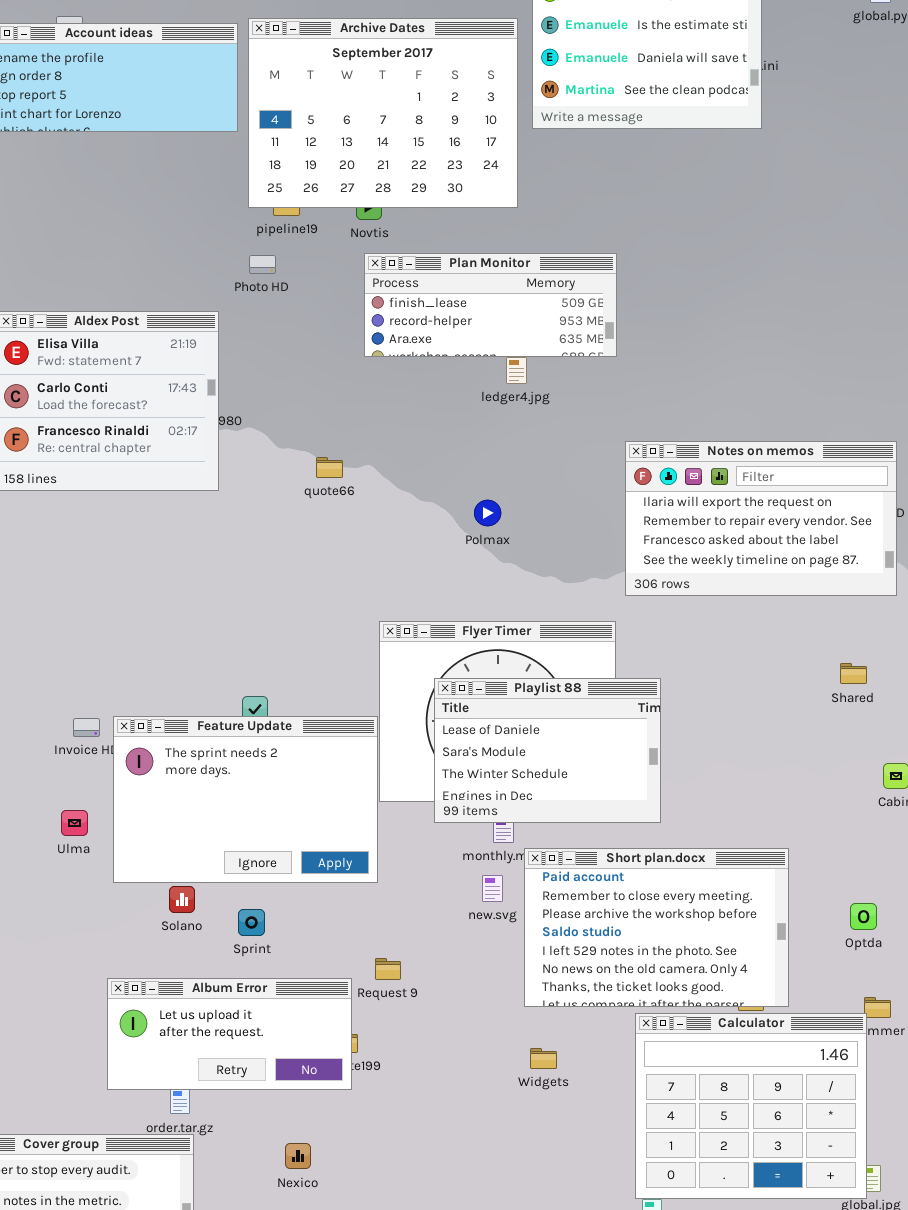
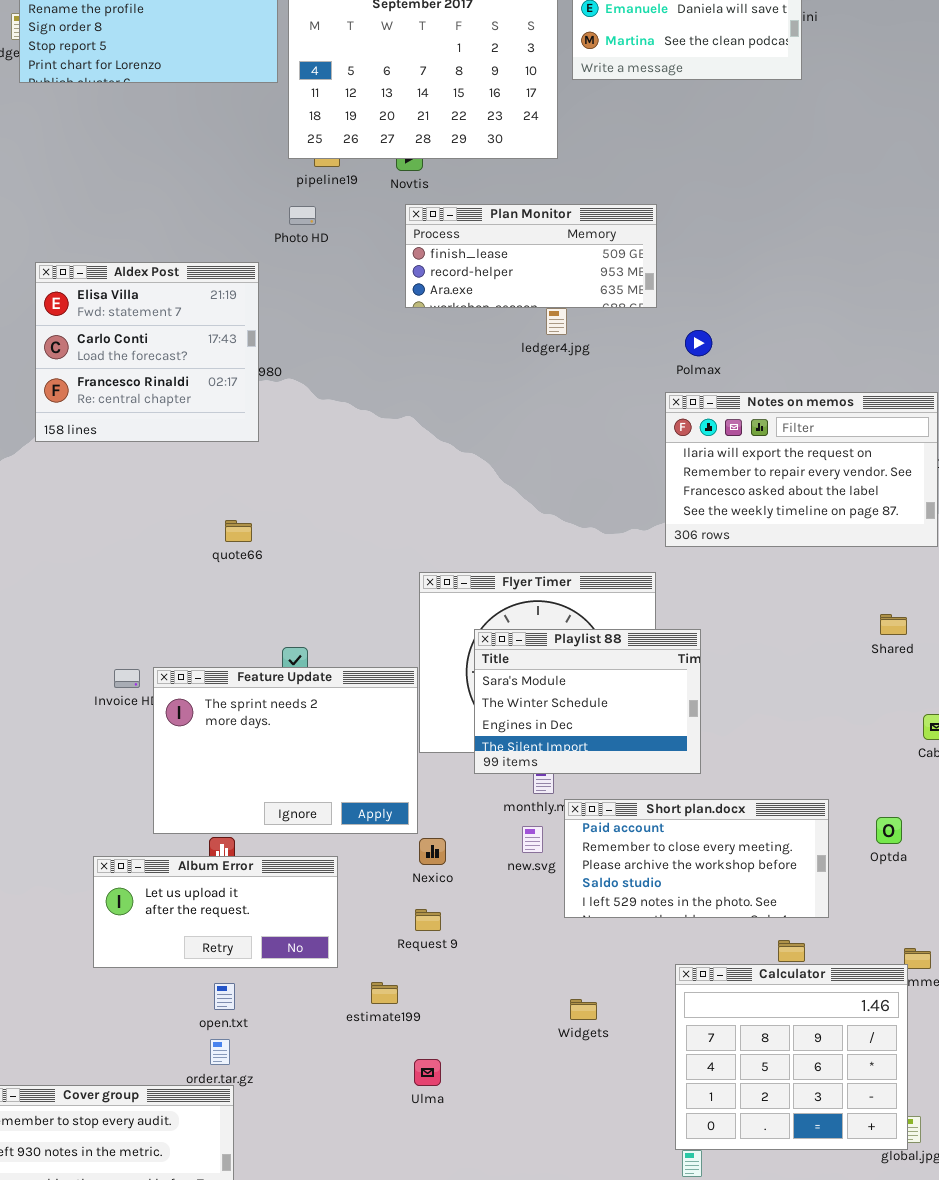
quote66: [316,457,343,478] -> [225,520,252,542], moved
Polmax: [474,500,501,526] -> [685,330,712,356], moved
Playlist 88: [434,678,661,823] -> [474,629,701,774], scrolled down 1 row
Ulma: [61,810,88,836] -> [414,1059,441,1086], moved
Short plan.docx: [524,848,789,1007] -> [564,799,829,918], resized
Optda: [850,903,877,930] -> [876,817,902,844], moved
Album Error: [107,978,352,1090] -> [93,856,338,968], moved
Nexico: [285,1143,311,1169] -> [419,838,446,865], moved

